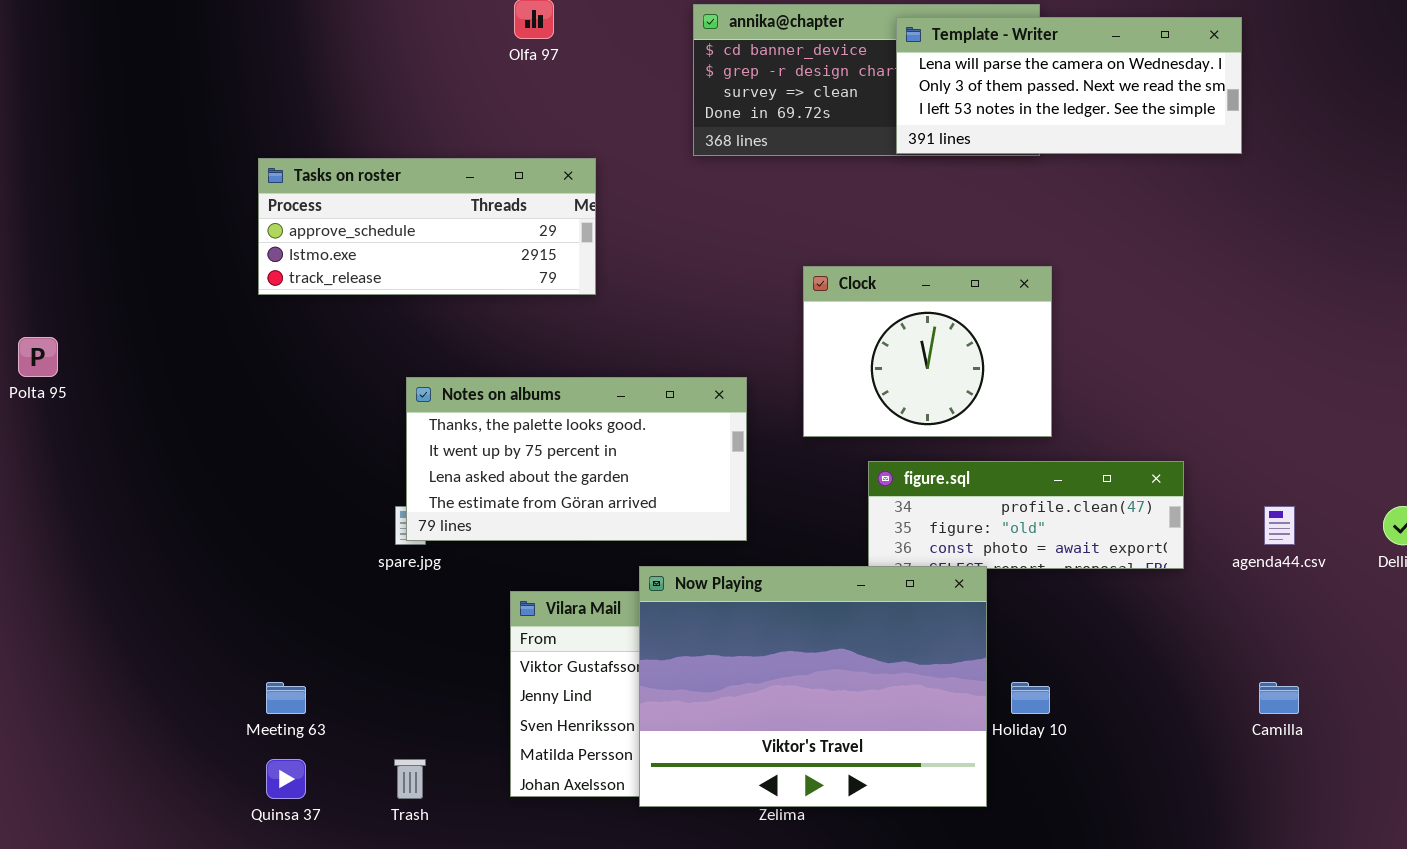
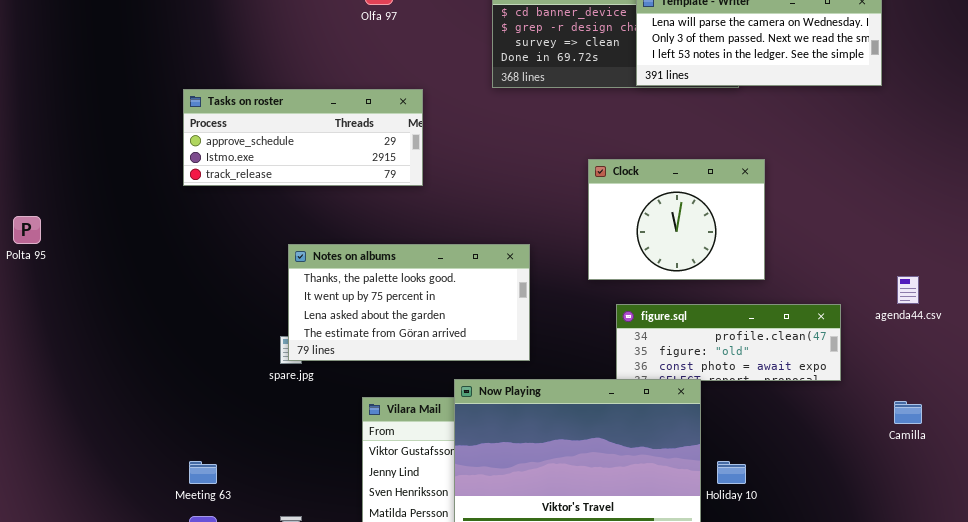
Clock: [803,266,1052,437] -> [588,159,765,280], moved
agenda44.csv: [1264,506,1295,545] -> [897,276,919,304], moved
Camilla: [1259,682,1299,714] -> [894,401,922,424], moved

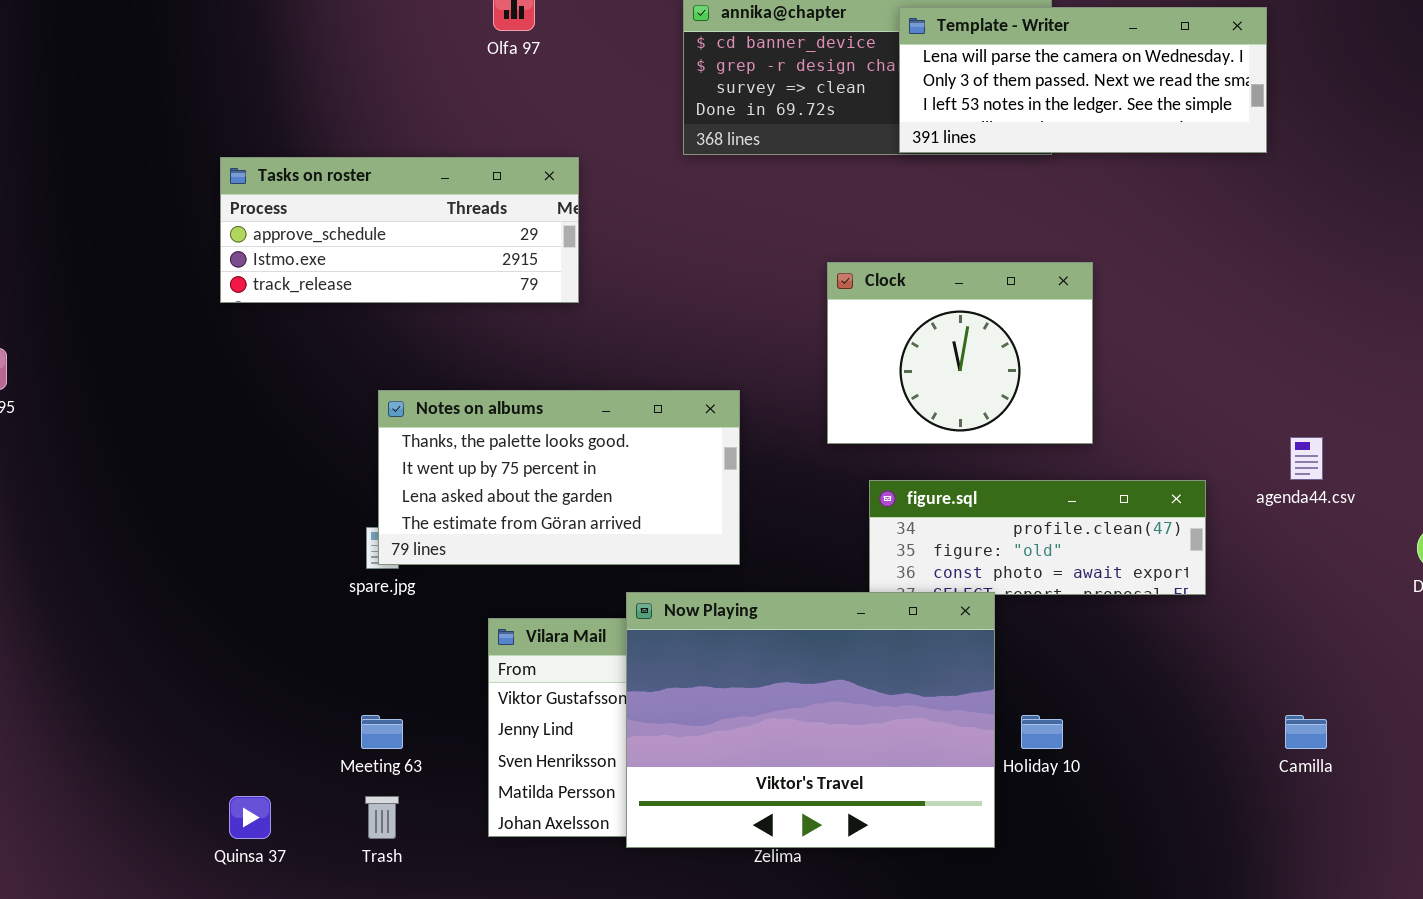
Camilla: [894,401,922,424] -> [1285,715,1327,749], moved
Meeting 63: [189,461,217,484] -> [361,715,403,749], moved

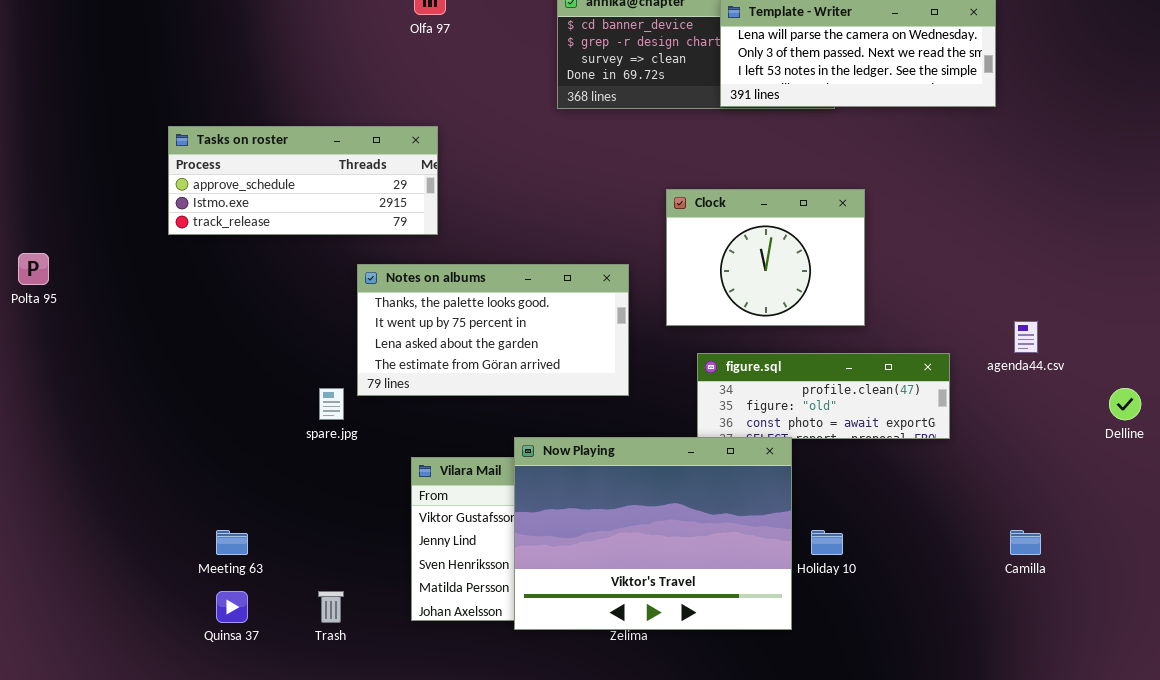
Tasks on roster: [220,157,579,303] -> [168,126,438,235], moved
Notes on albums: [378,390,740,565] -> [357,264,629,396], moved
Meeting 63: [361,715,403,749] -> [216,530,248,555], moved

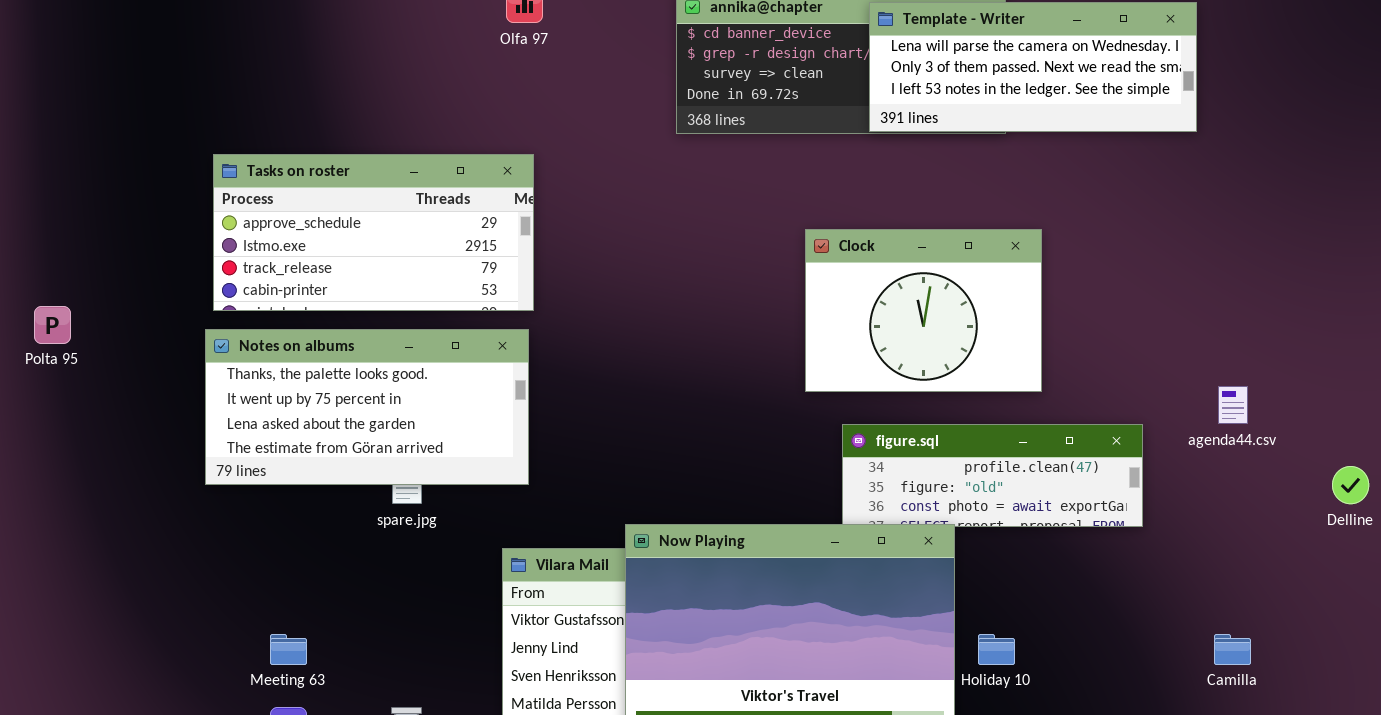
Tasks on roster: [168,126,438,235] -> [213,154,534,311], resized
Notes on albums: [357,264,629,396] -> [205,329,529,485], moved

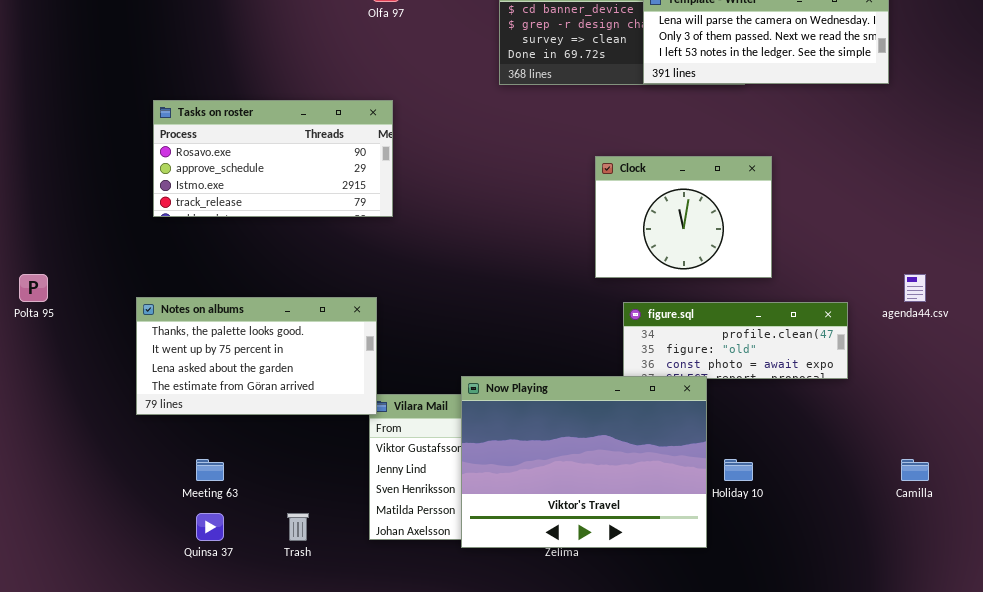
Tasks on roster: [213,154,534,311] -> [153,100,393,217], scrolled up 1 row
Polta 95: [34,306,71,344] -> [19,274,48,302], moved
Notes on albums: [205,329,529,485] -> [136,297,377,415], moved

